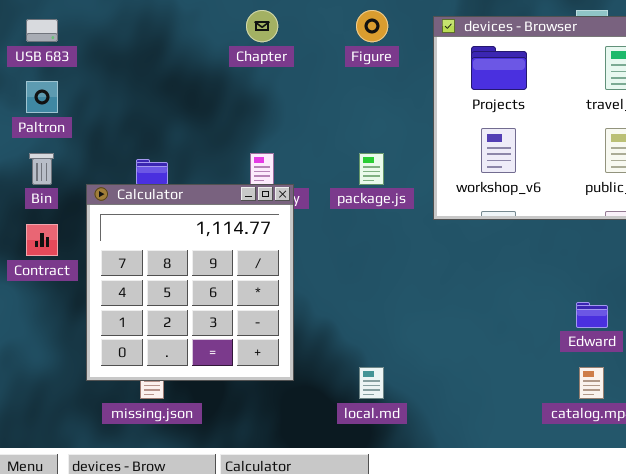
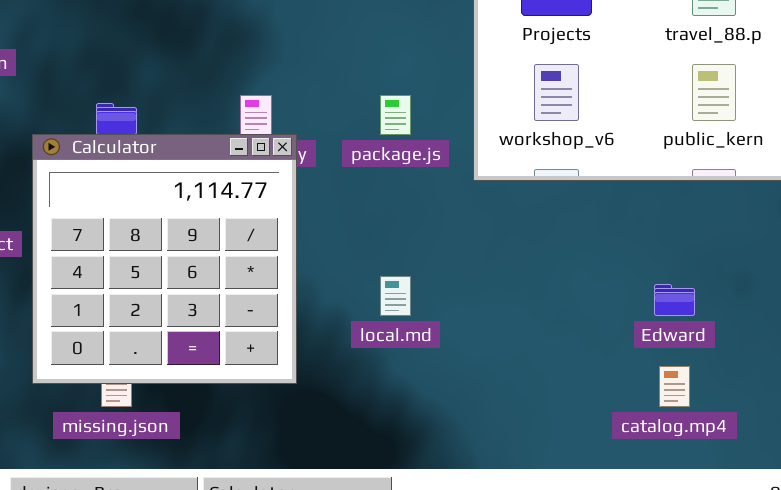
local.md: [359,367,384,399] -> [380,276,411,316], moved

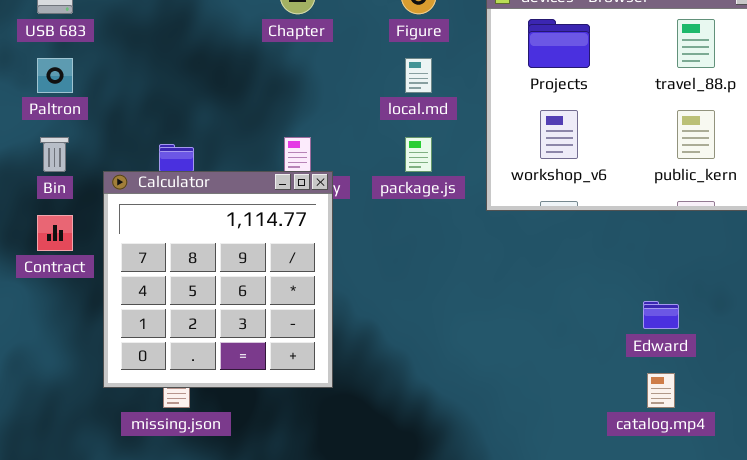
local.md: [380,276,411,316] -> [405,58,432,93], moved

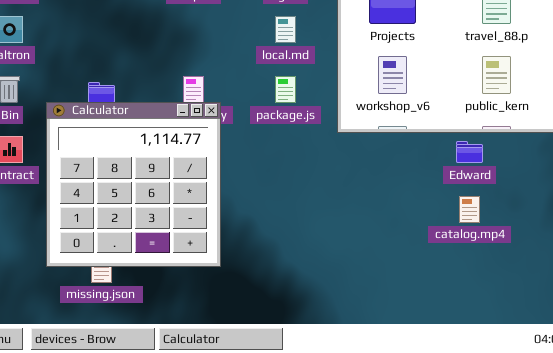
Edward: [643,301,679,329] -> [456,141,483,163], moved
catalog.mp4: [647,373,675,408] -> [459,196,480,223], moved

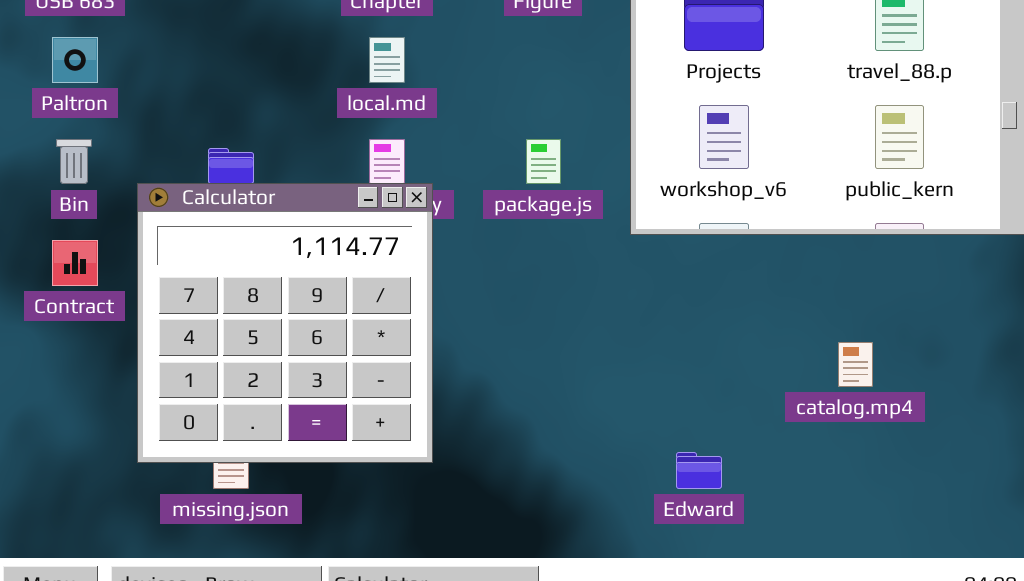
local.md: [275,16,296,43] -> [369,37,405,83], moved
Edward: [456,141,483,163] -> [676,452,722,489], moved

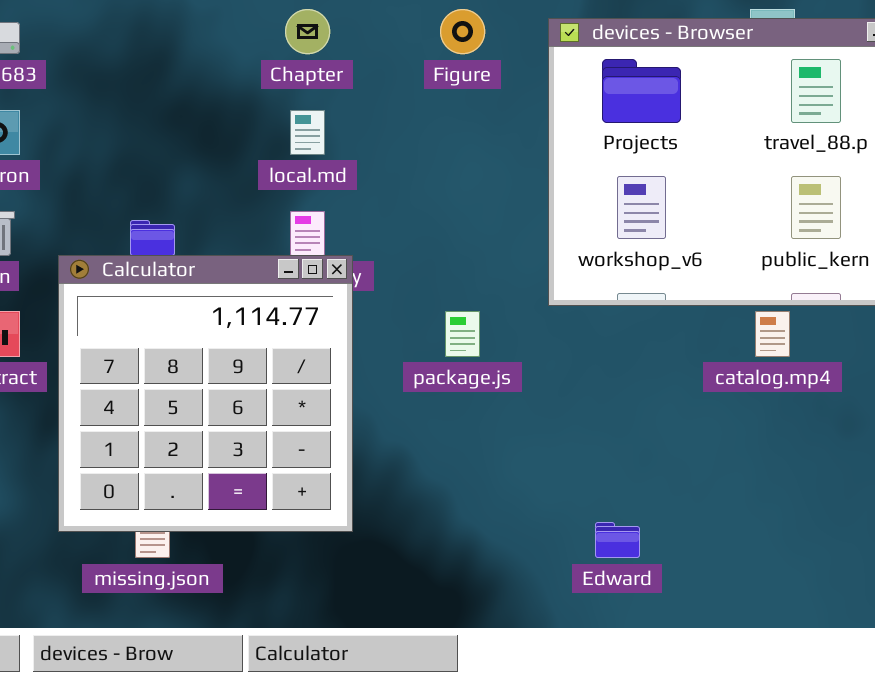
package.js: [526,139,561,184] -> [445,311,480,357], moved
catalog.mp4: [838,342,873,387] -> [755,311,790,357], moved

